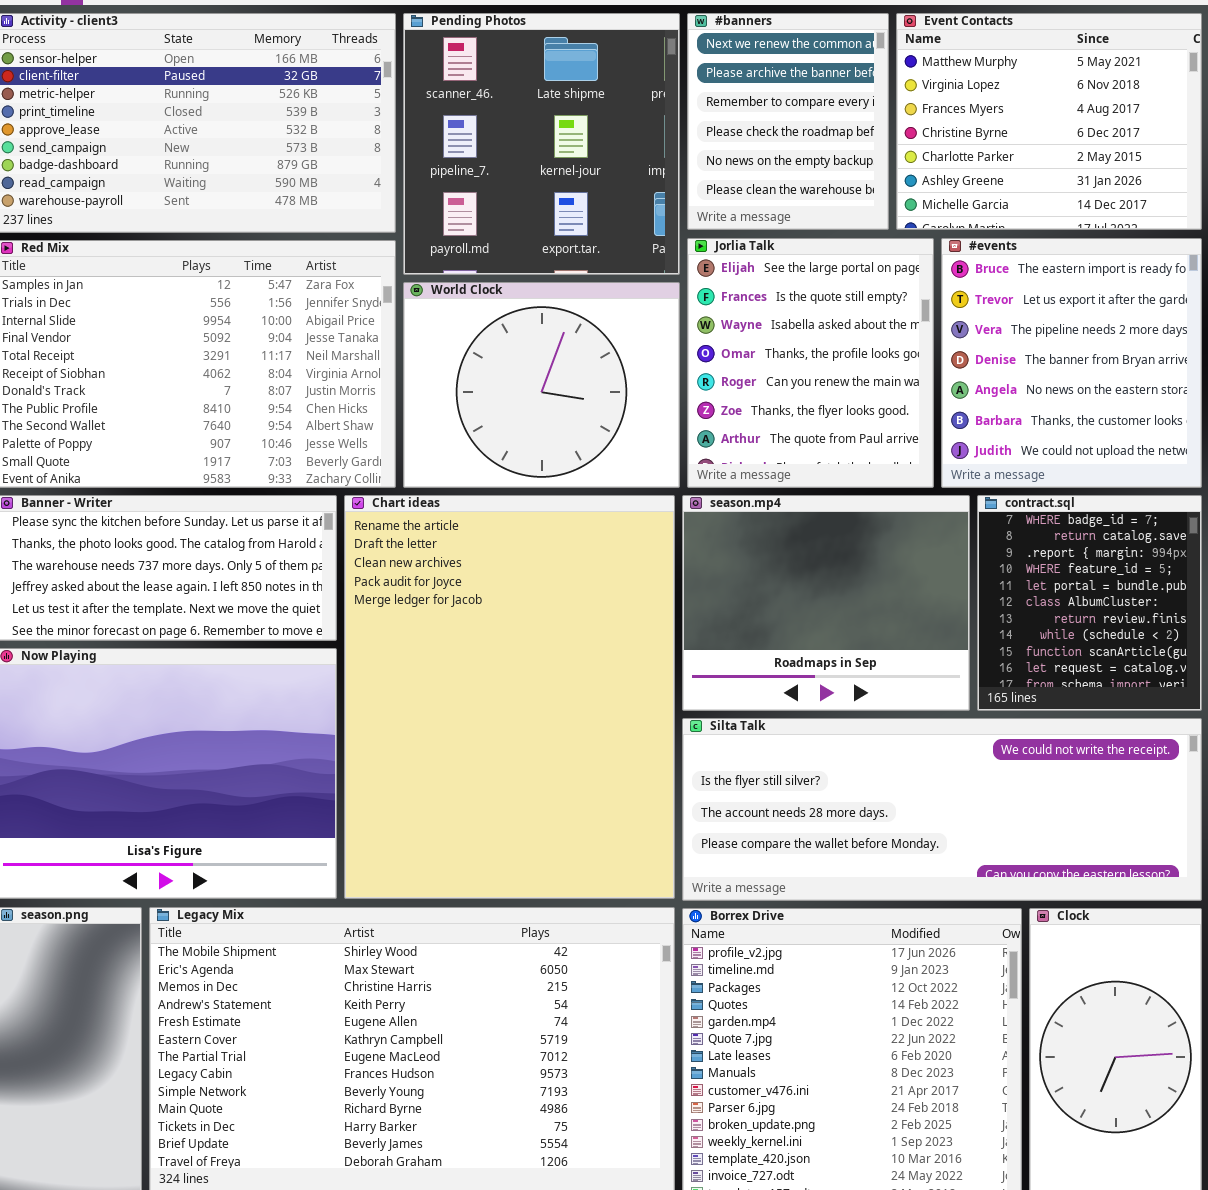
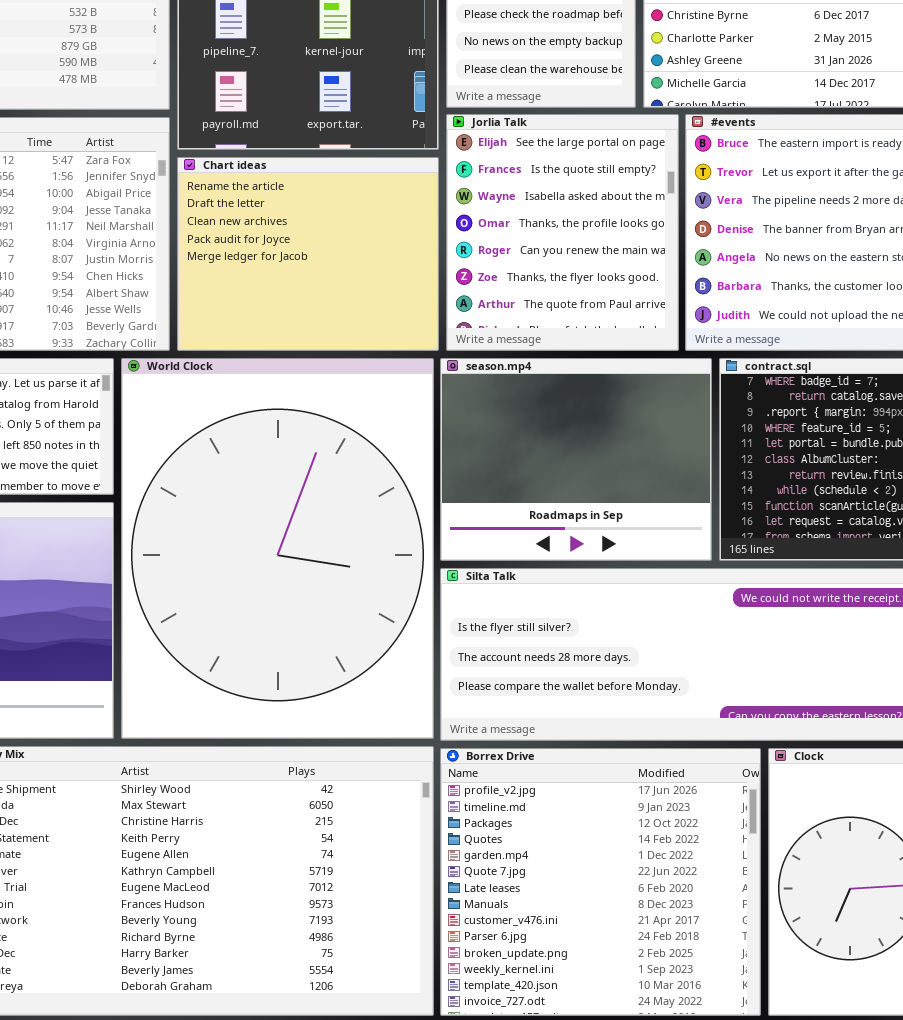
World Clock: [403,282,680,488] -> [121,358,434,739], moved, resized
Chart ideas: [344,495,675,899] -> [177,157,439,351], moved, resized

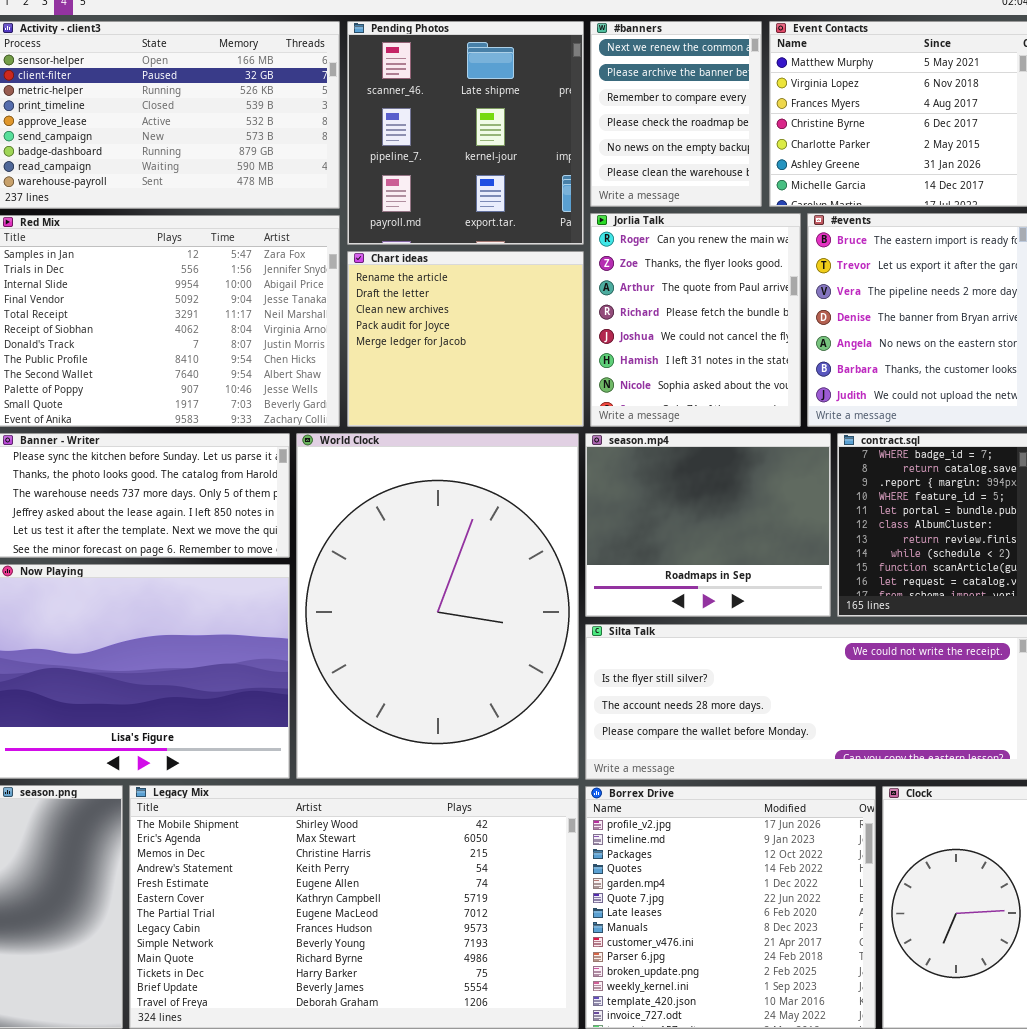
Jorlia Talk: [446,114,679,351] -> [590,213,801,427], scrolled down 4 rows

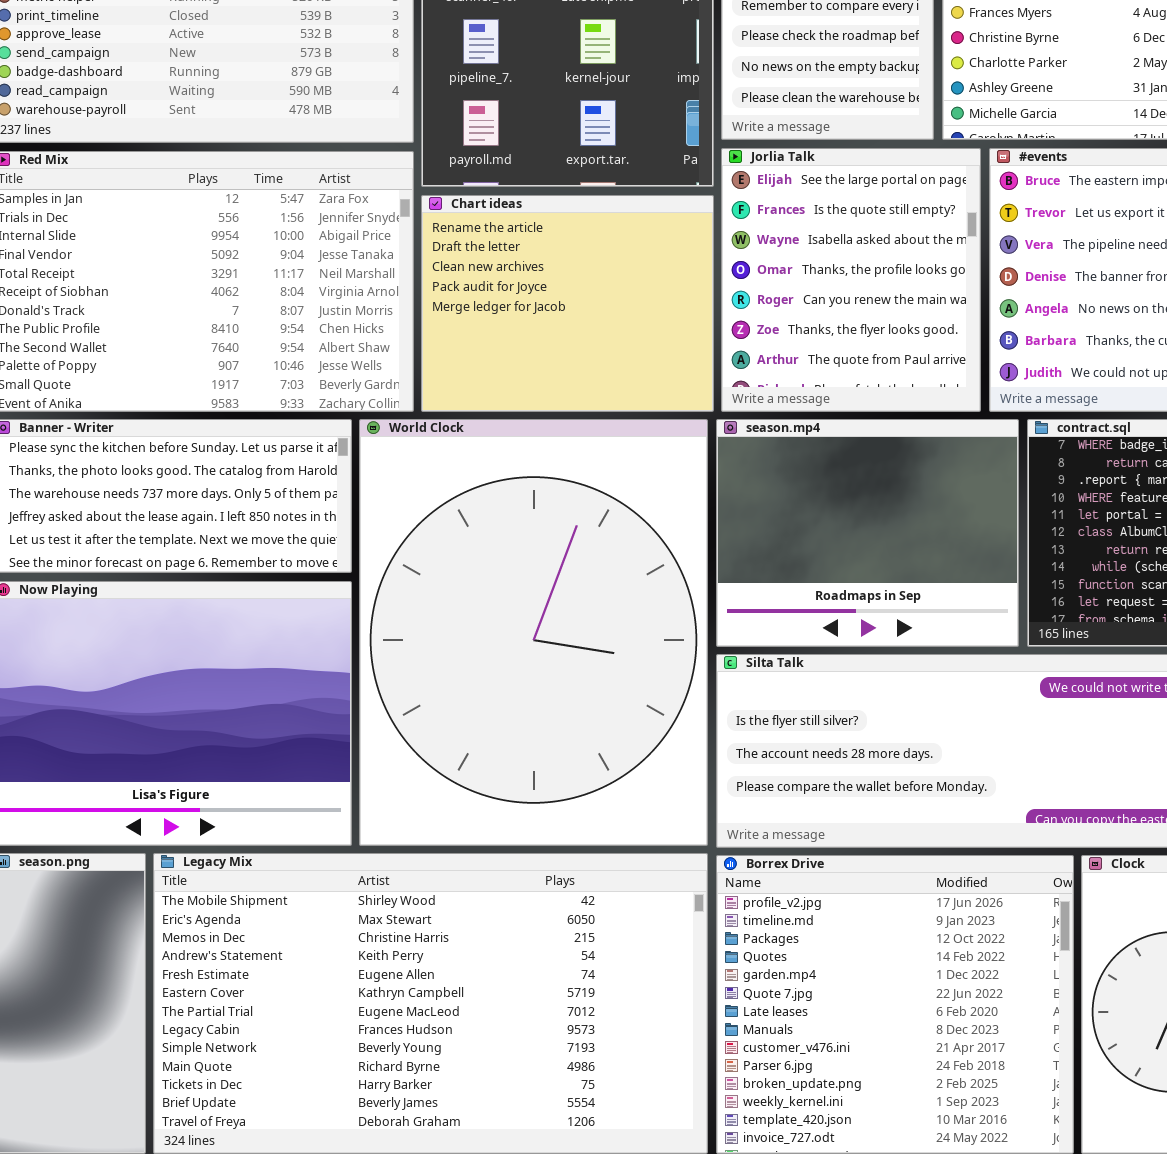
Jorlia Talk: [590,213,801,427] -> [721,148,981,412], scrolled up 4 rows

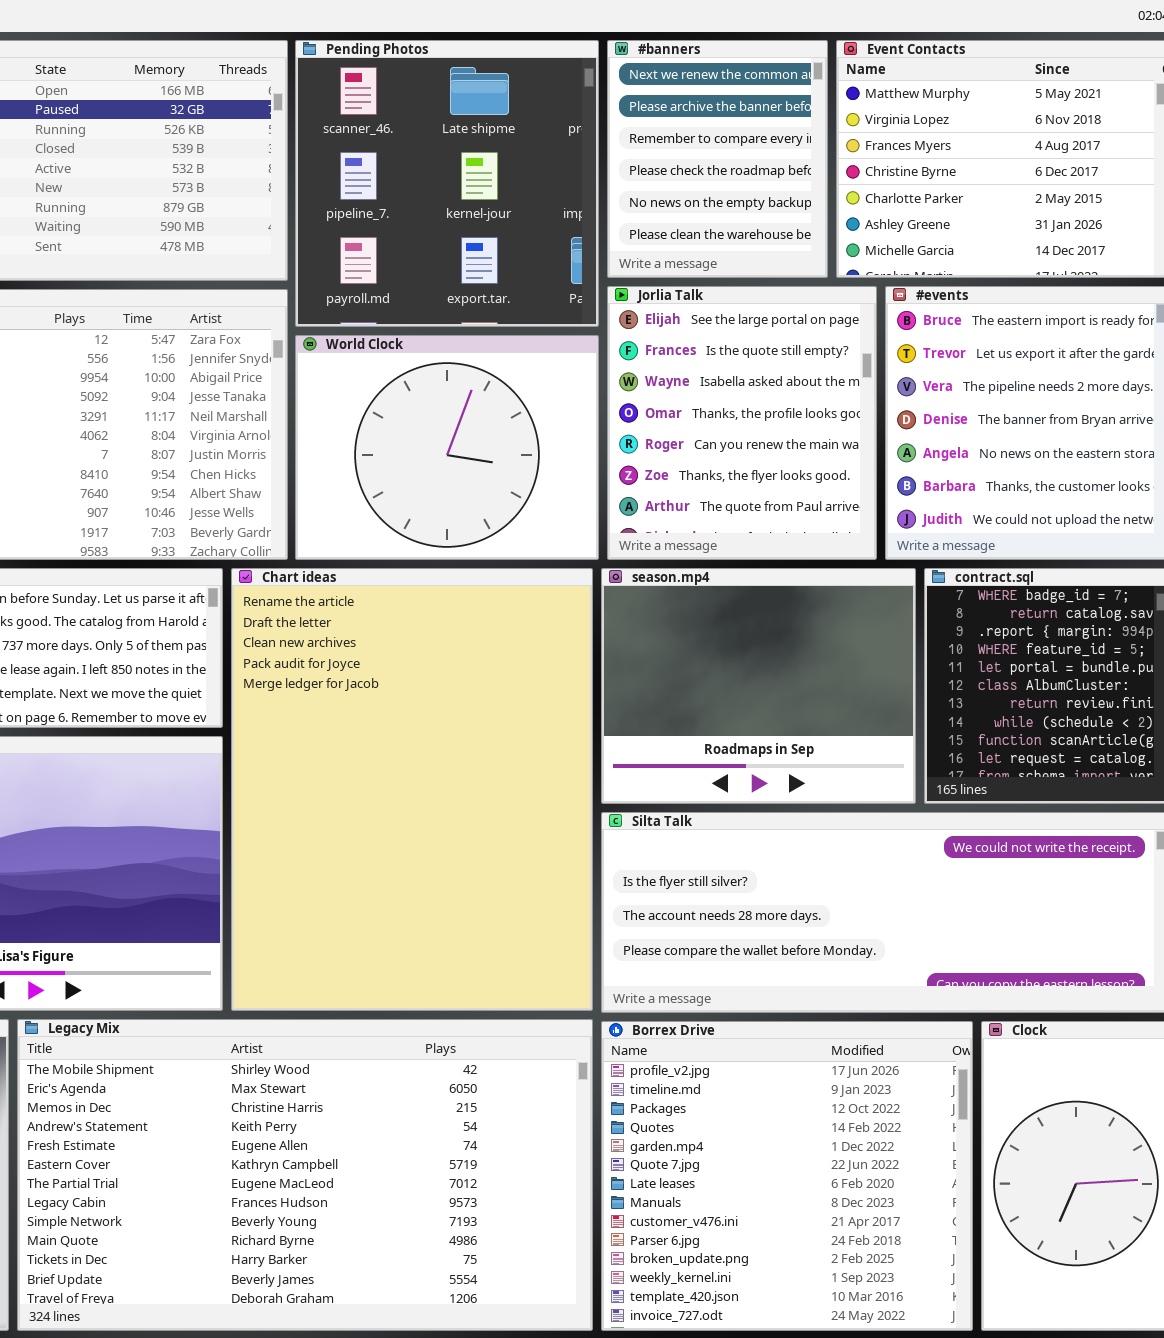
Chart ideas: [421,195,714,412] -> [231,568,593,1011], moved, resized
World Clock: [359,419,708,846] -> [295,335,599,560], moved, resized

